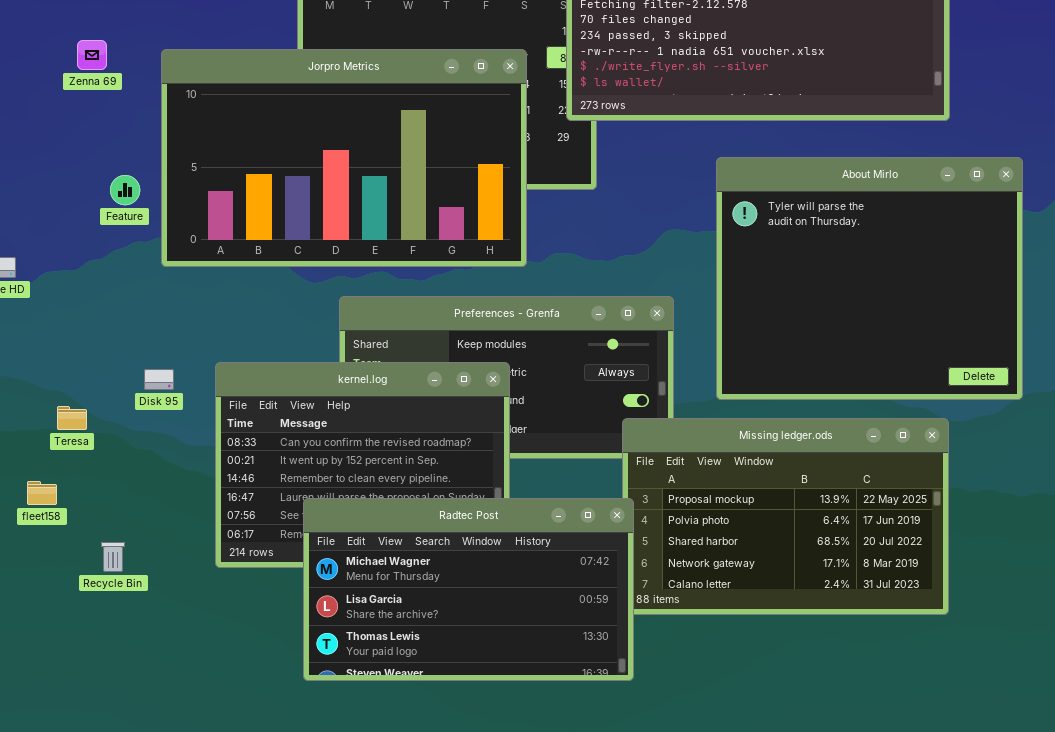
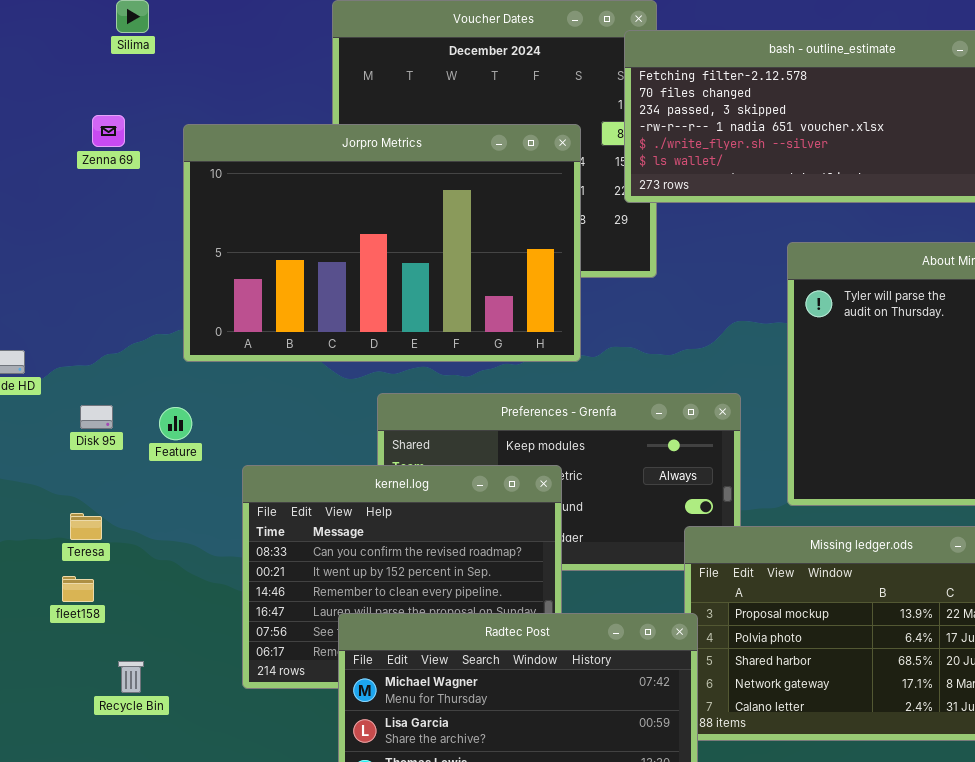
Feature: [110,175,140,205] -> [159,407,192,440], moved
Disk 95: [144,369,174,390] -> [80,405,113,429], moved
fleet158: [27,481,57,505] -> [62,576,94,602], moved

